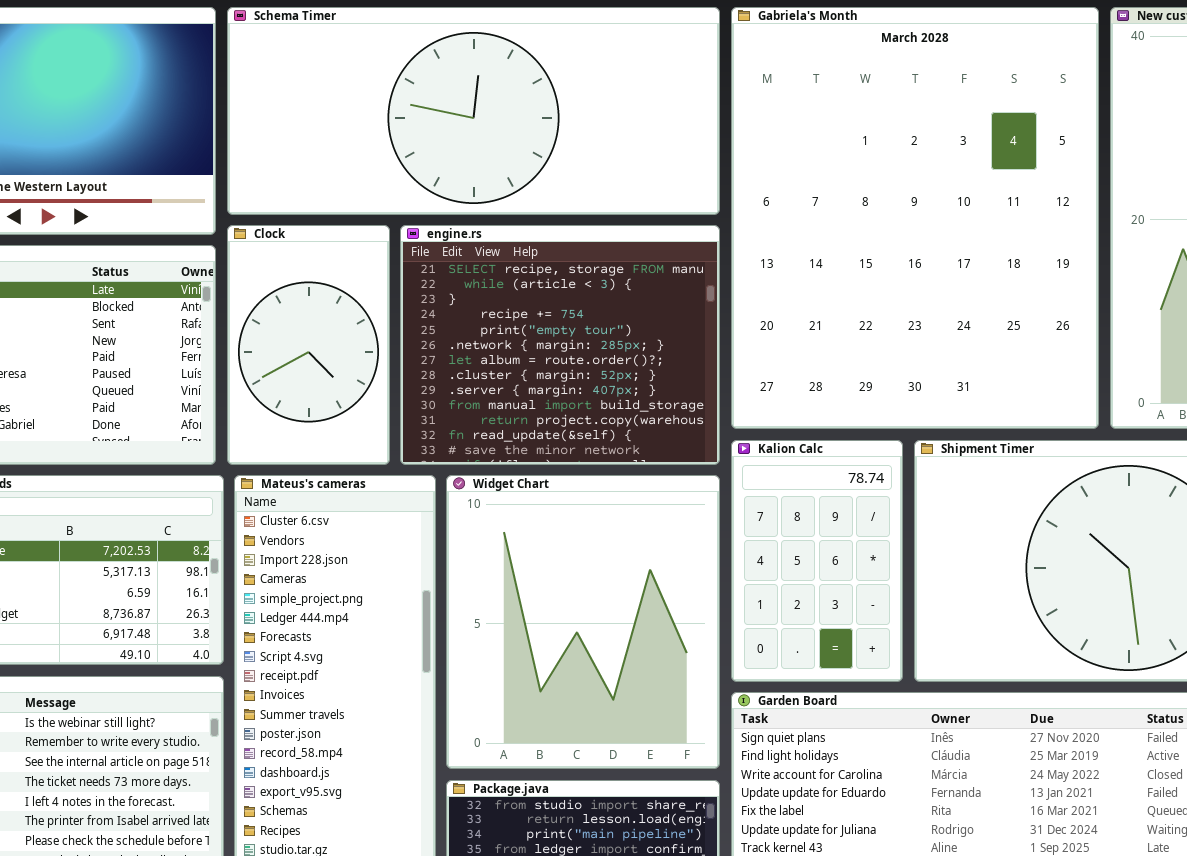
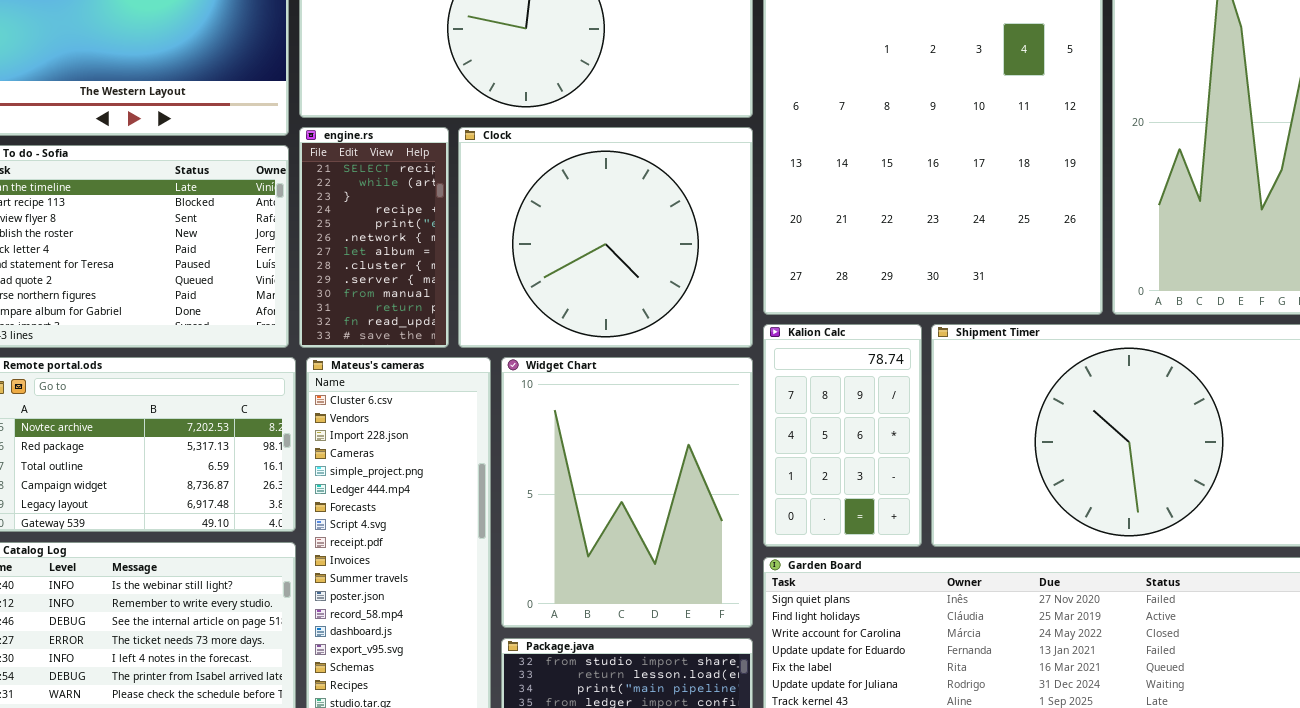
Clock: [227,225,390,465] -> [458,127,753,348], moved, resized
engine.rs: [400,225,720,465] -> [299,127,449,348], moved, resized

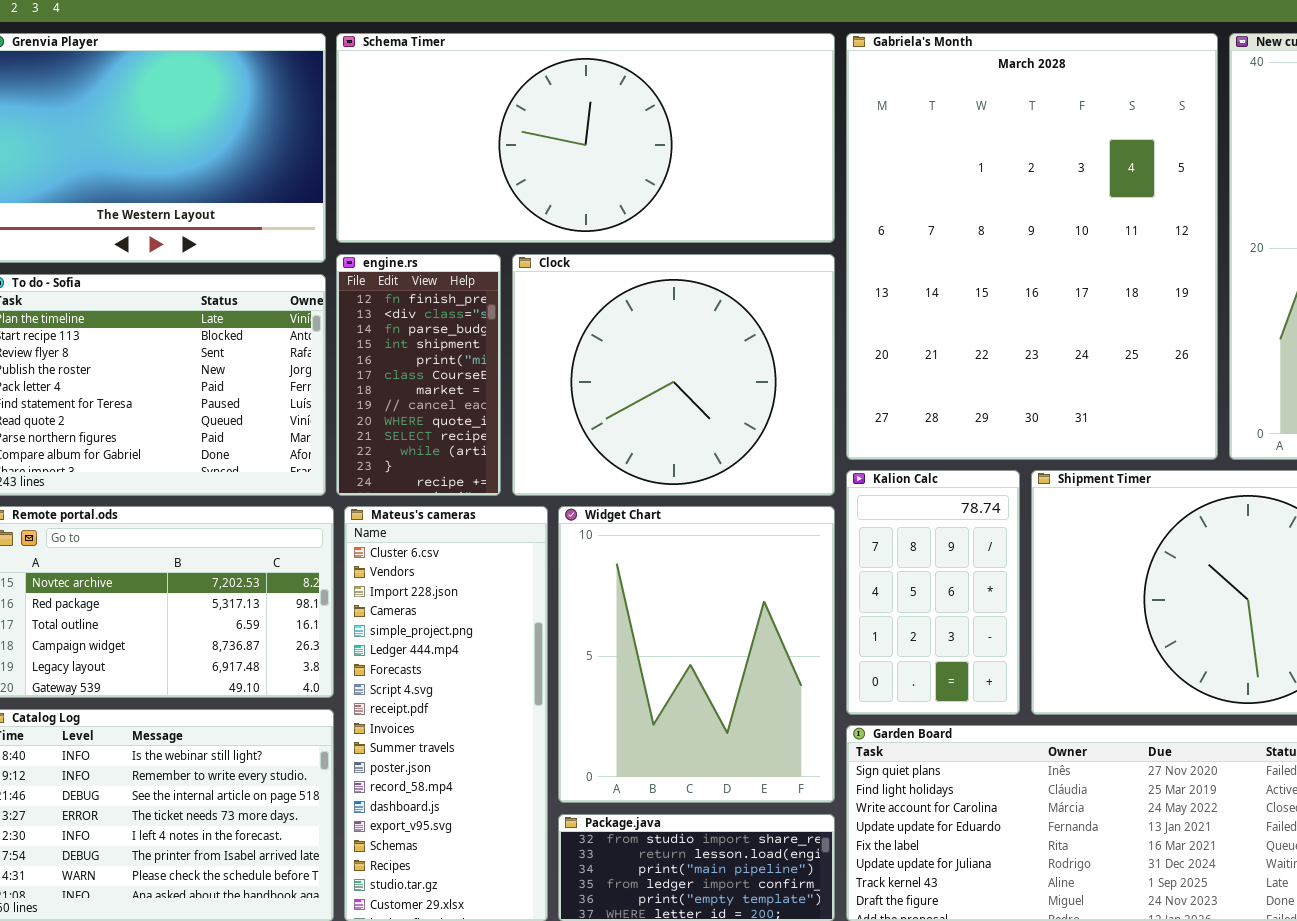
engine.rs: [299,127,449,348] -> [336,254,501,496], scrolled up 9 rows

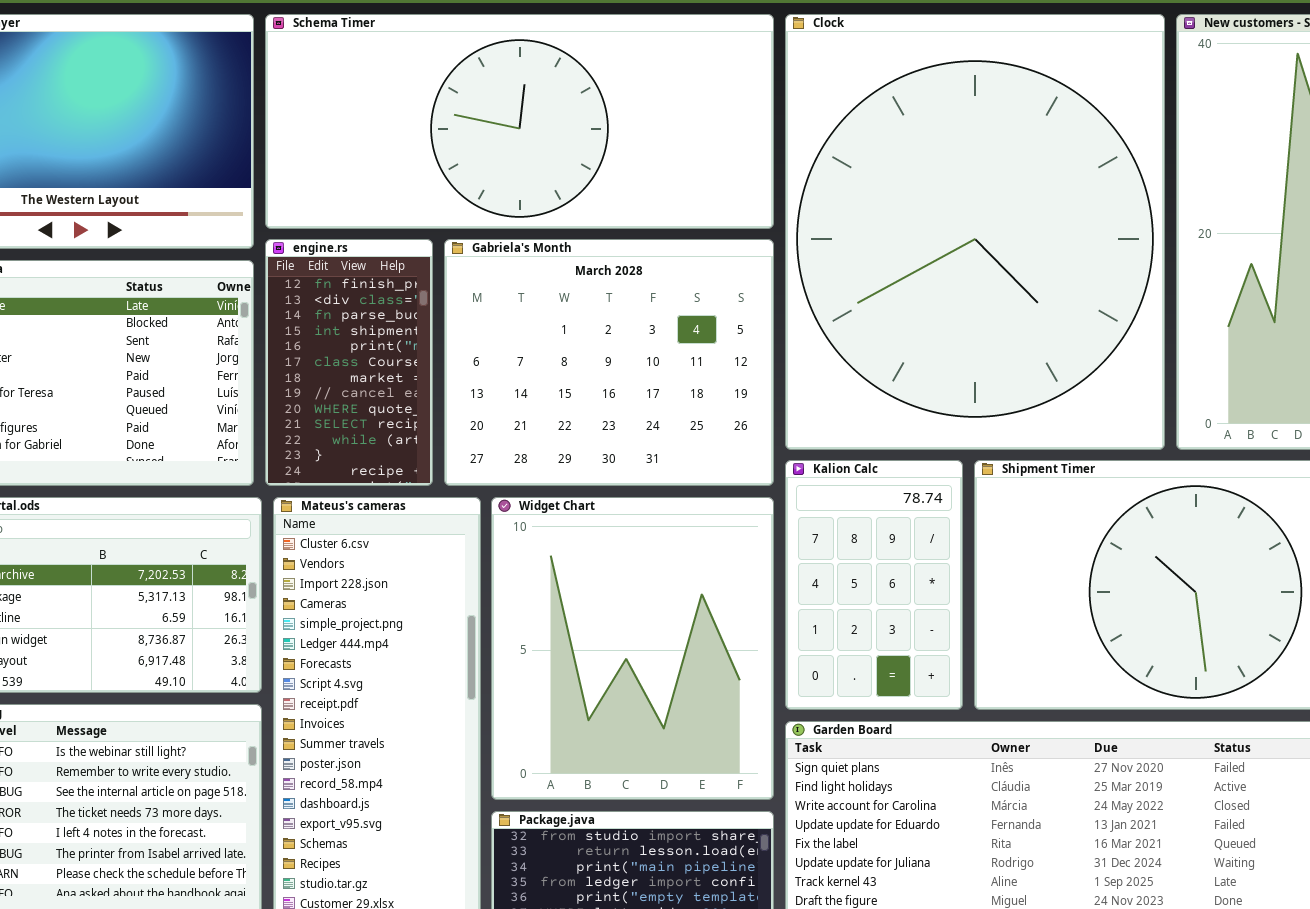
Gabriela's Month: [846,33,1218,460] -> [444,239,774,486], moved, resized
Clock: [512,254,835,496] -> [785,14,1165,450], moved, resized

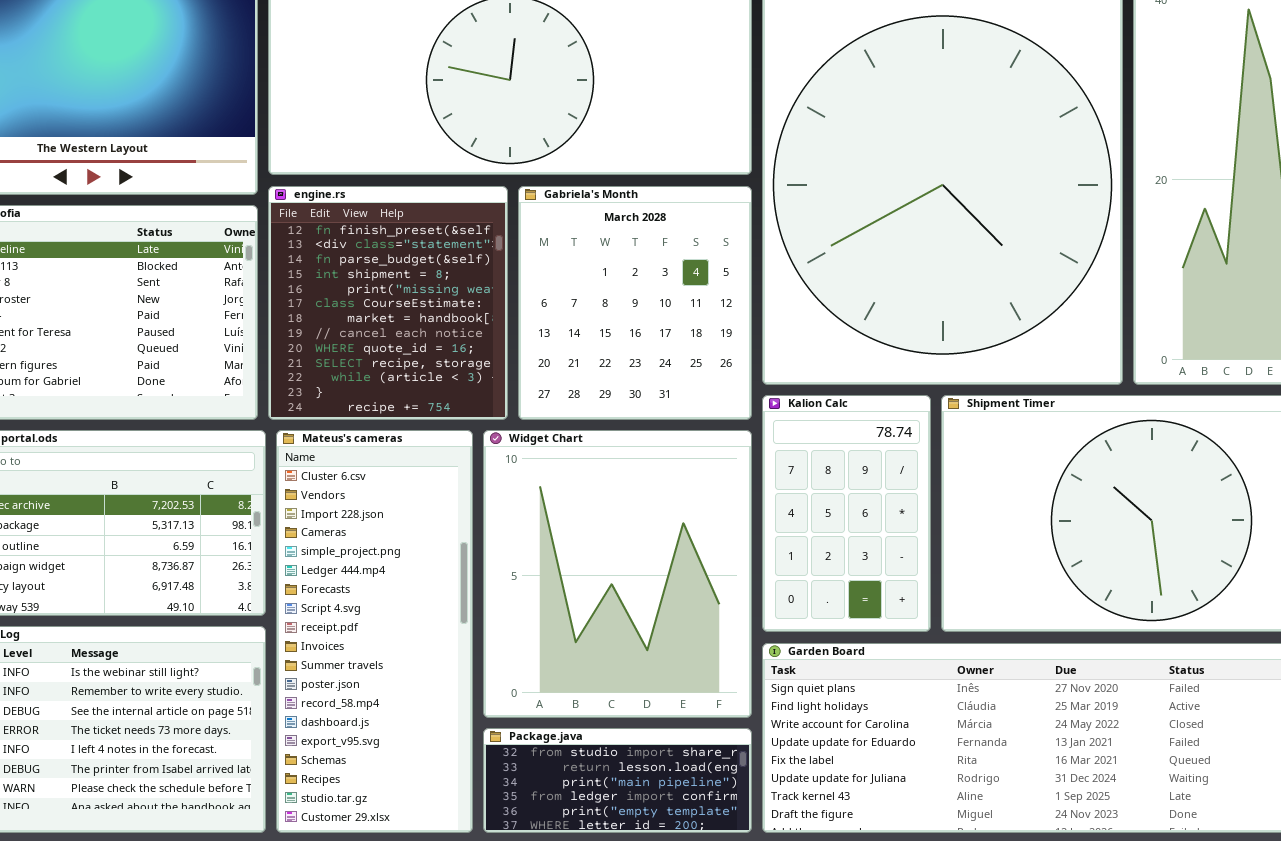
engine.rs: [265,239,433,486] -> [268,186,508,420], resized
Gabriela's Month: [444,239,774,486] -> [518,186,752,420], resized

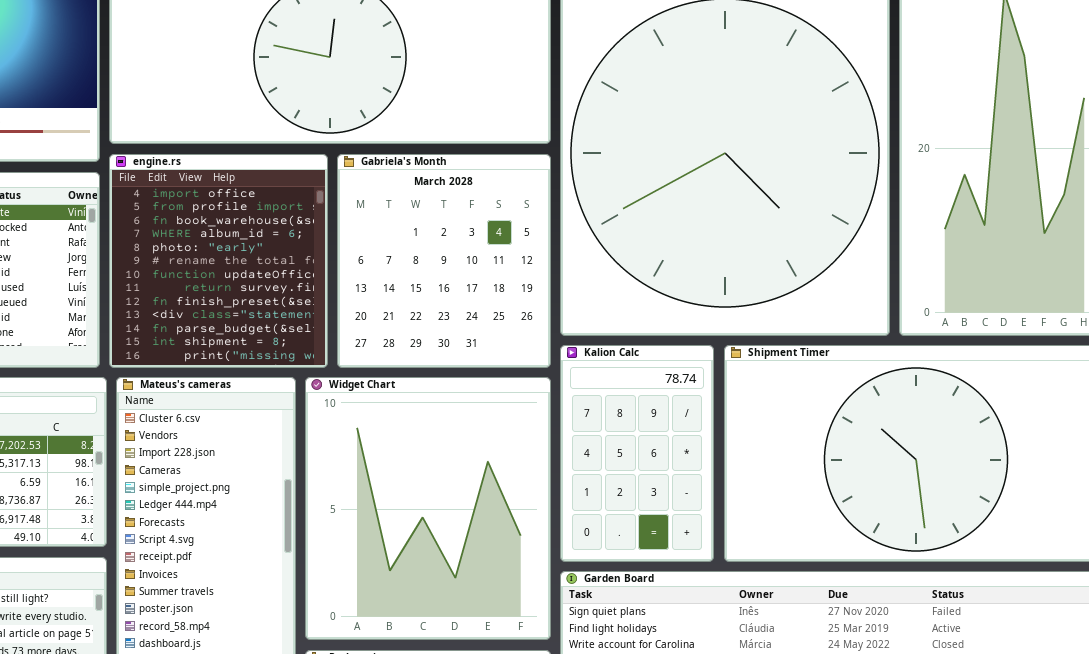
engine.rs: [268,186,508,420] -> [109,154,328,368], scrolled up 8 rows

